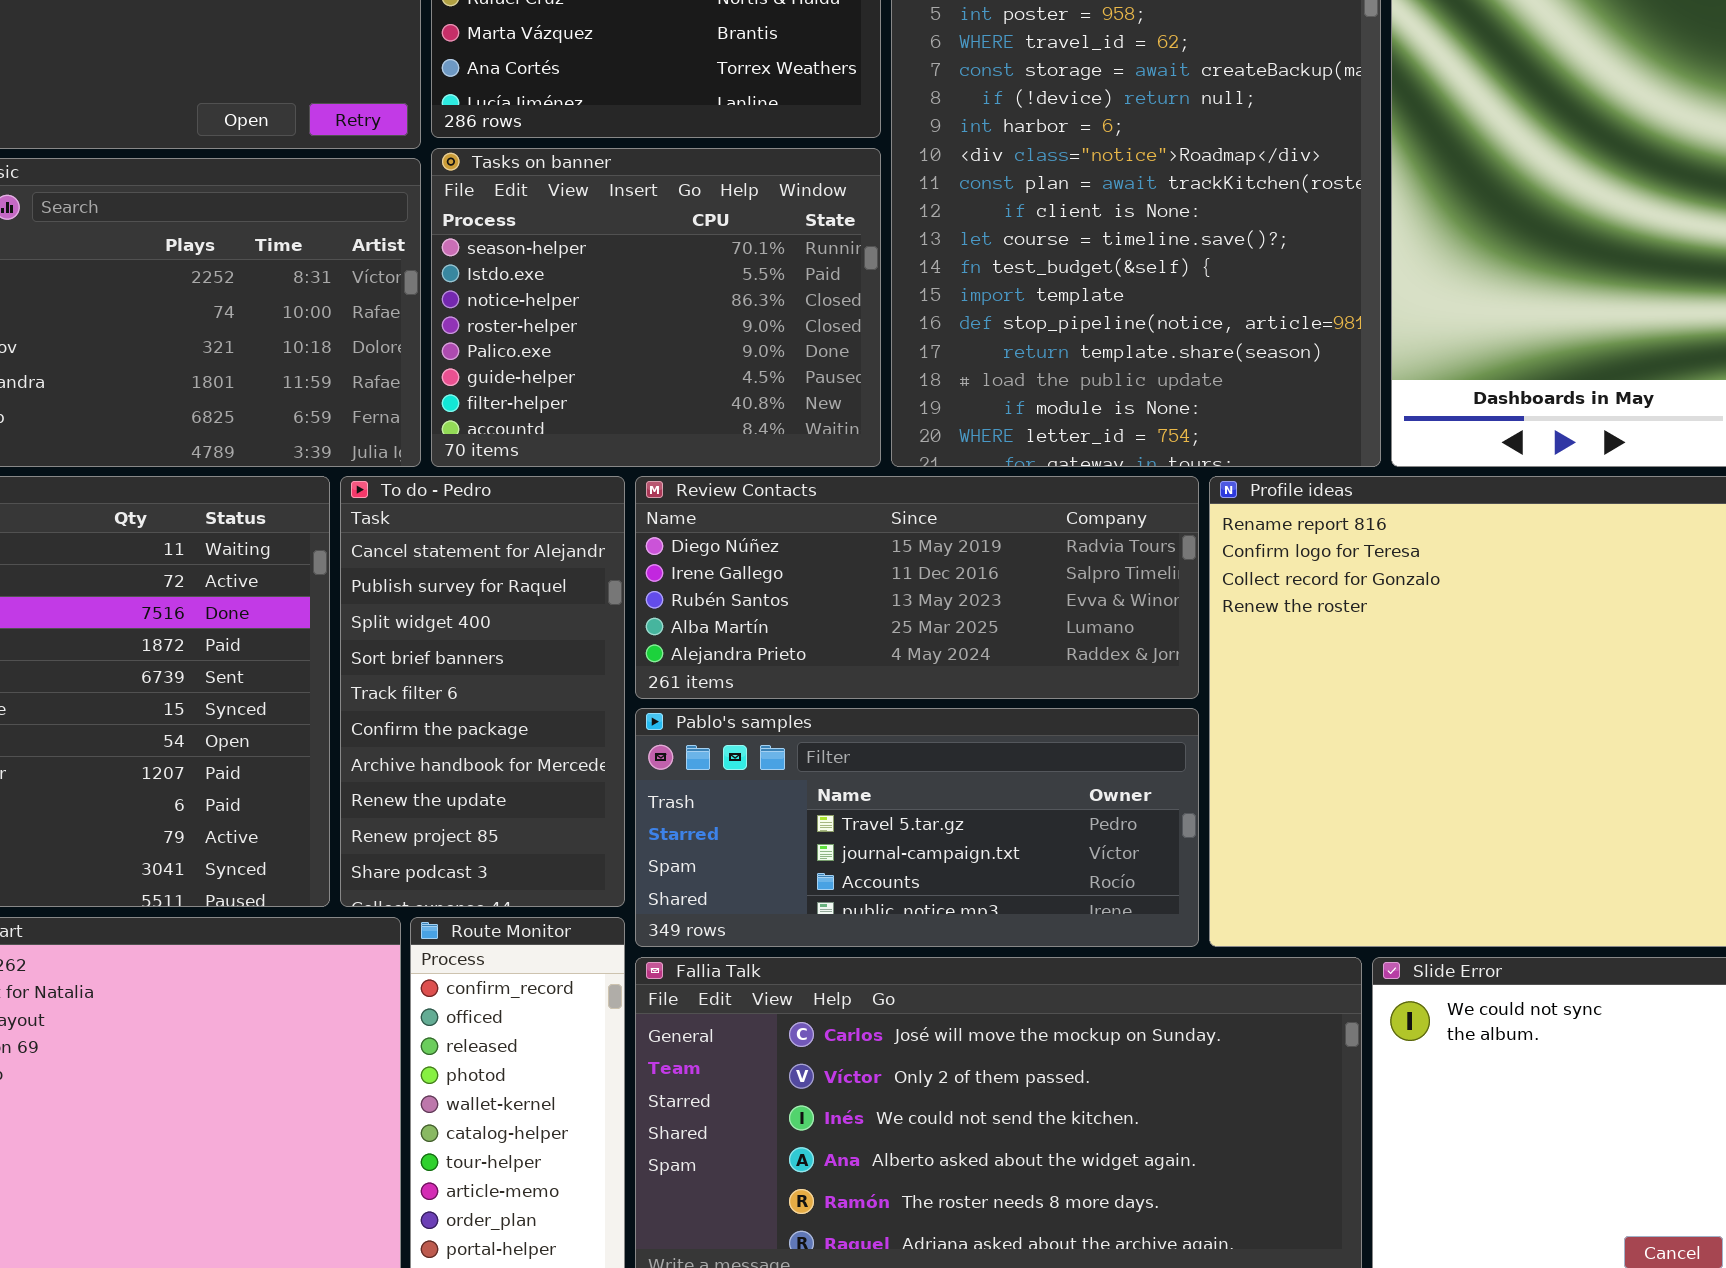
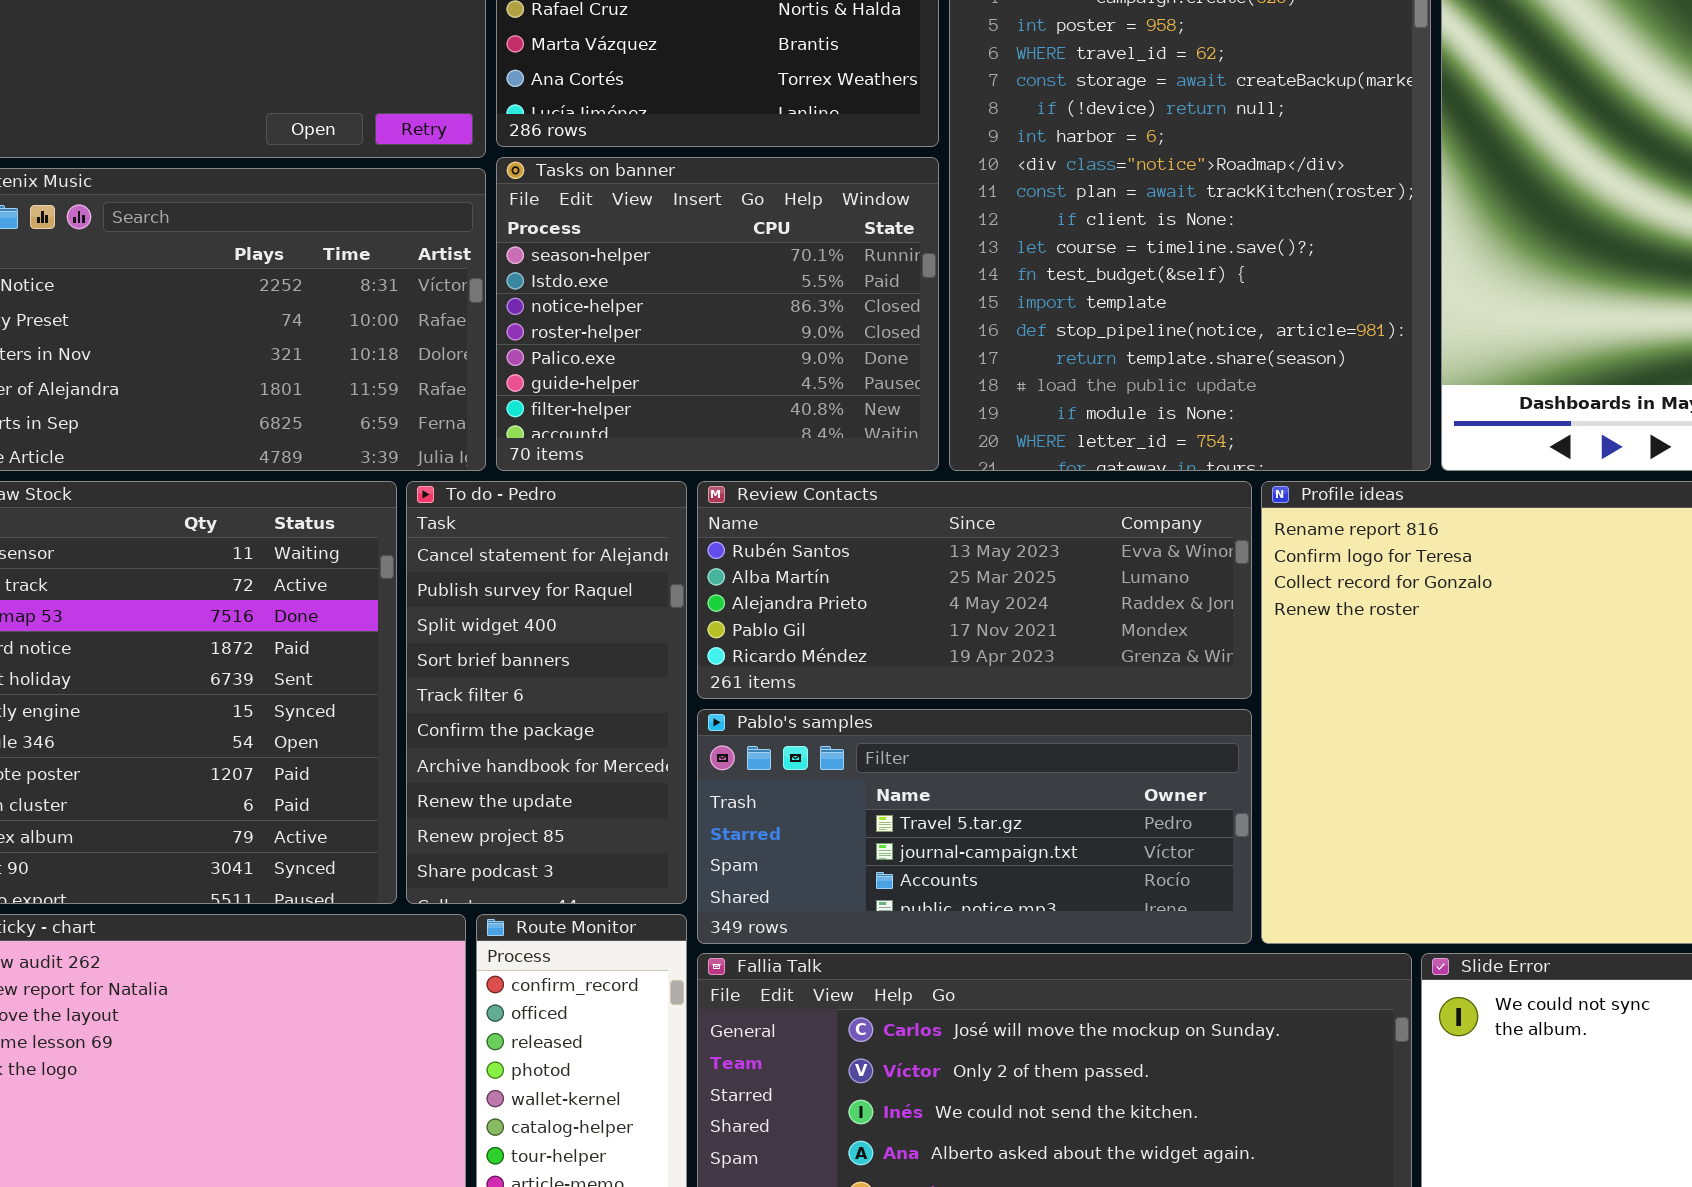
Review Contacts: [635,476,1199,699] -> [697,481,1252,699], scrolled down 2 rows

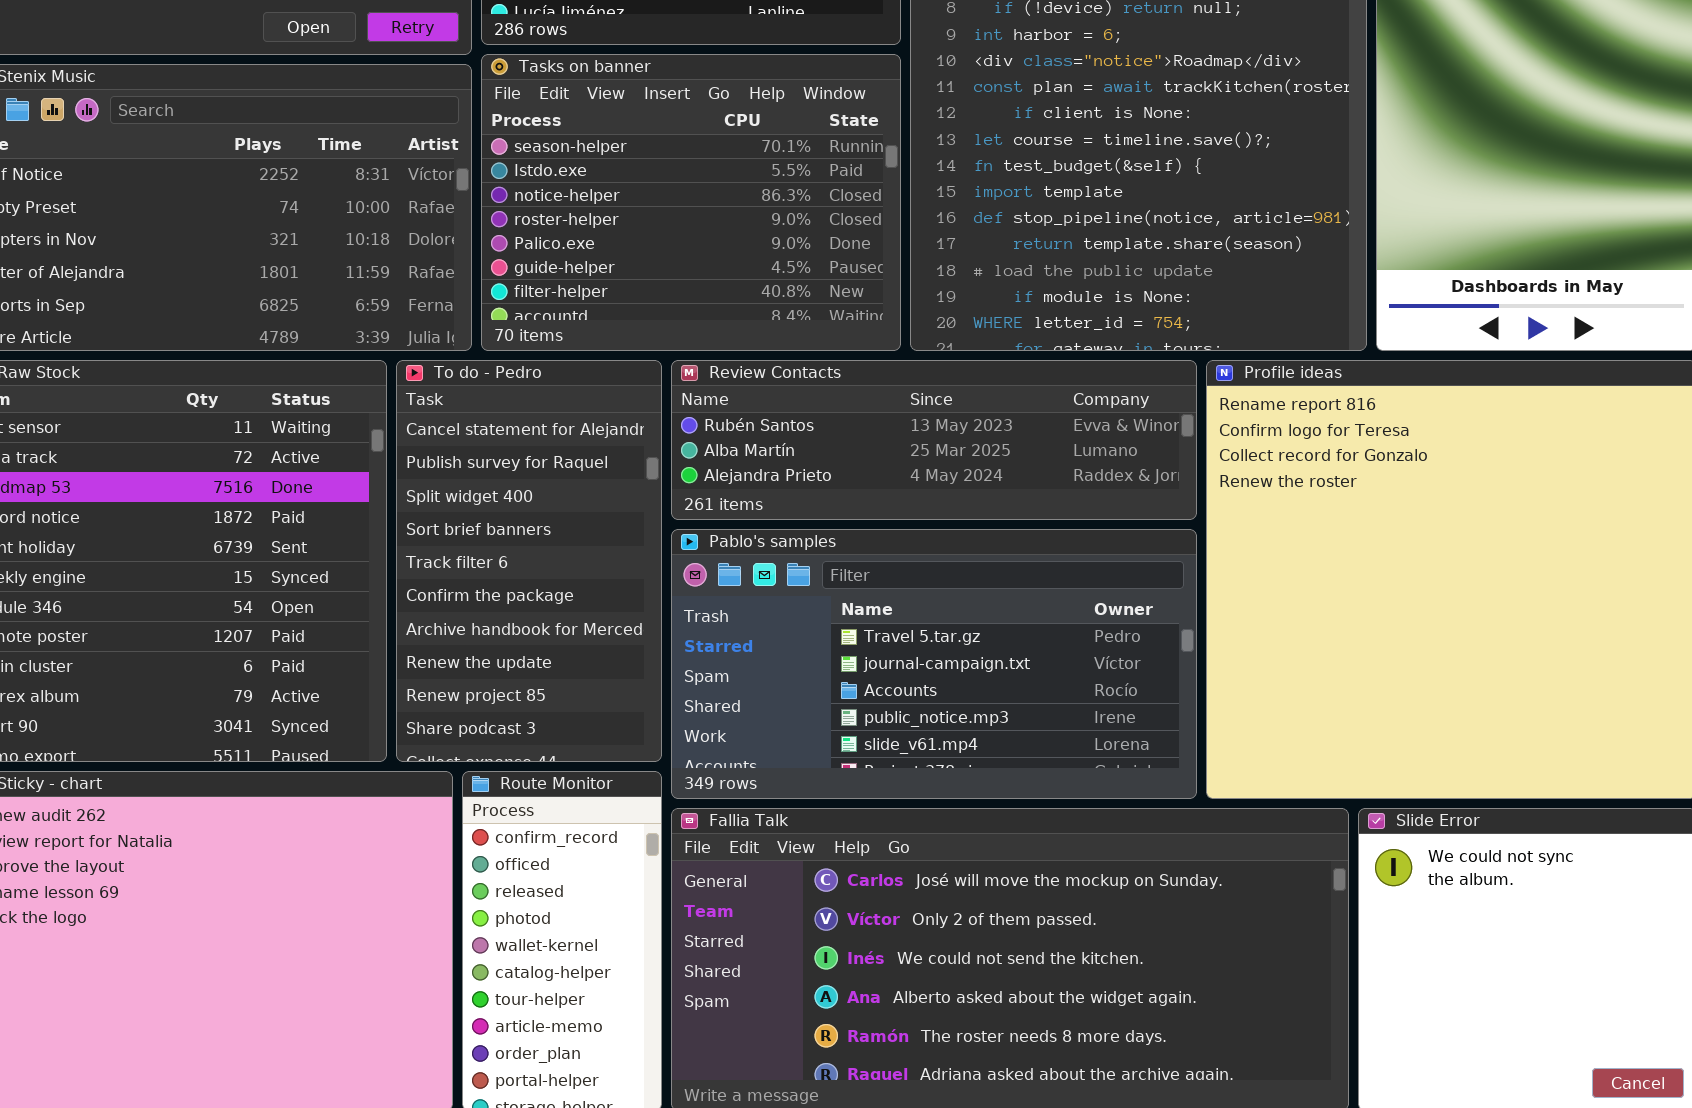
Review Contacts: [697,481,1252,699] -> [671,360,1197,520], resized
Pablo's samples: [697,709,1252,944] -> [671,529,1197,799], resized

